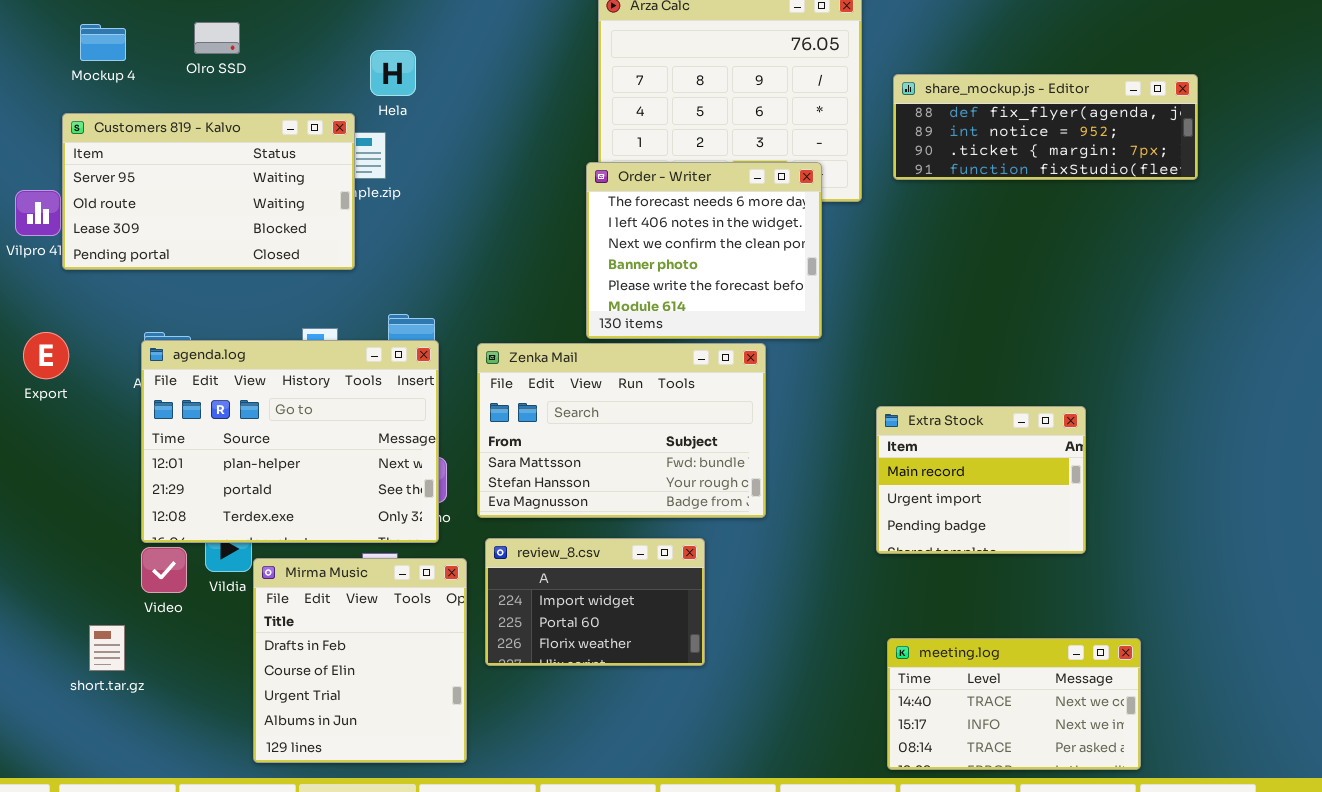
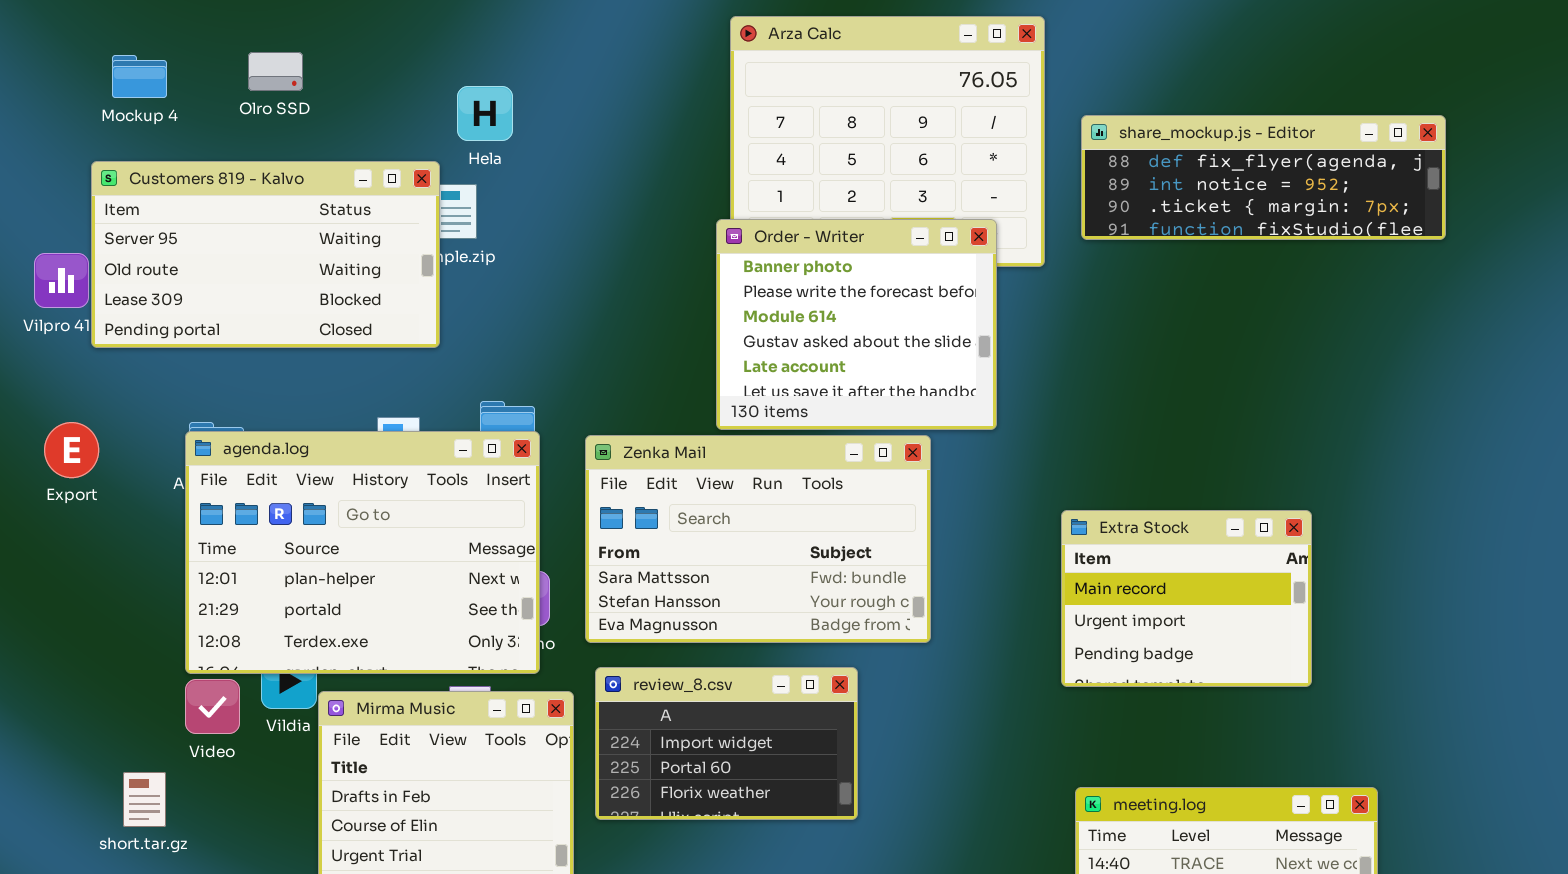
Order - Writer: [586,162,822,339] -> [716,219,997,430], scrolled down 3 rows

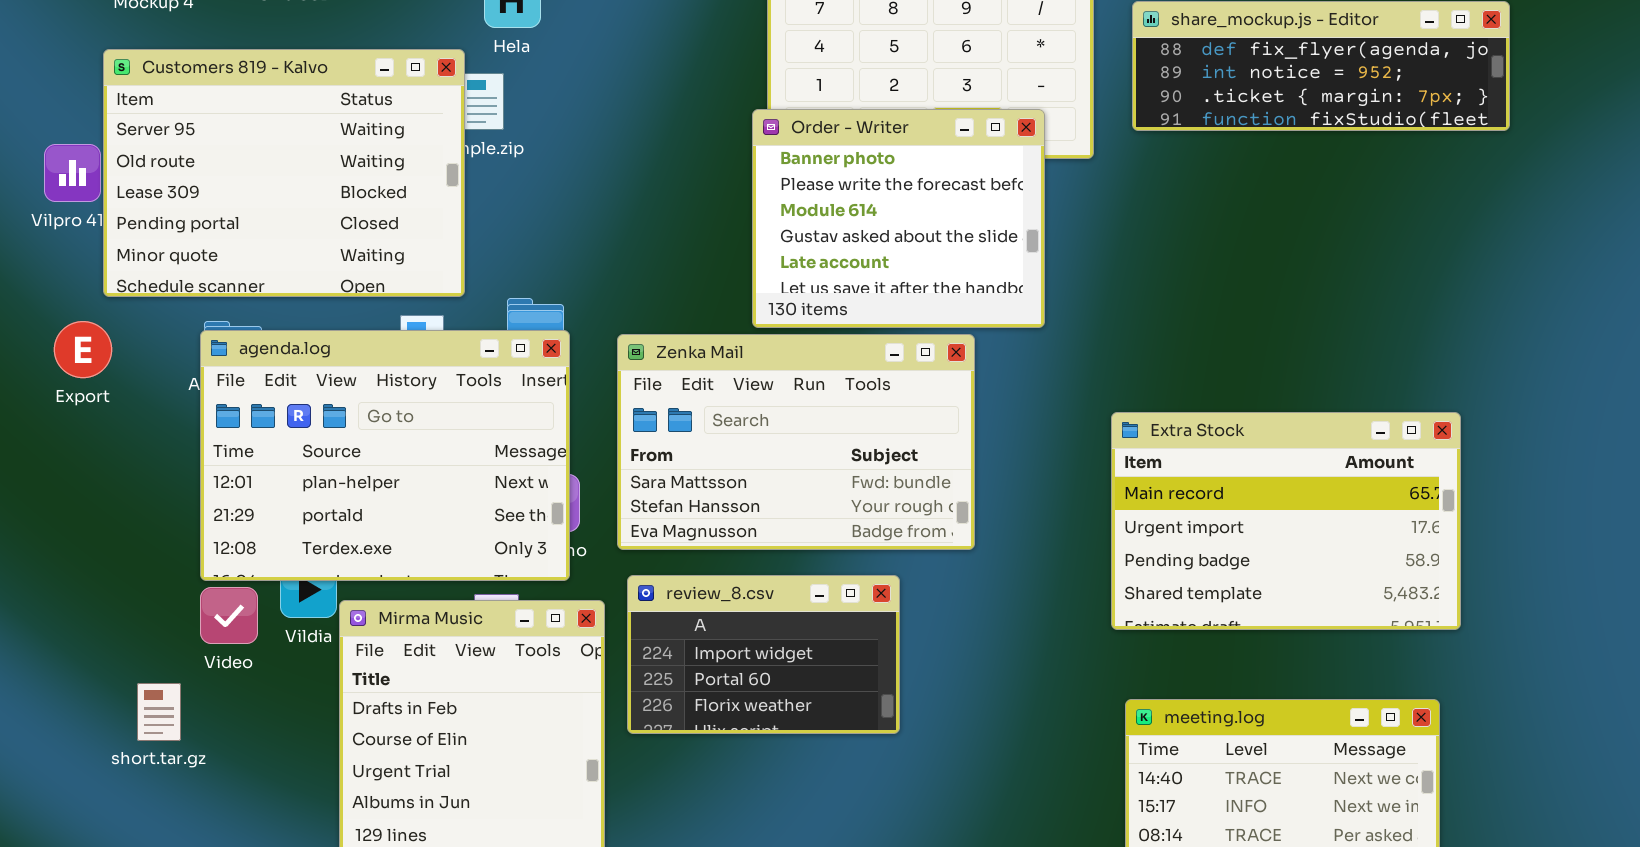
Customers 819 - Kalvo: [91,161,440,348] -> [103,49,465,297], resized
Extra Stock: [1061,510,1312,687] -> [1111,412,1461,630], resized

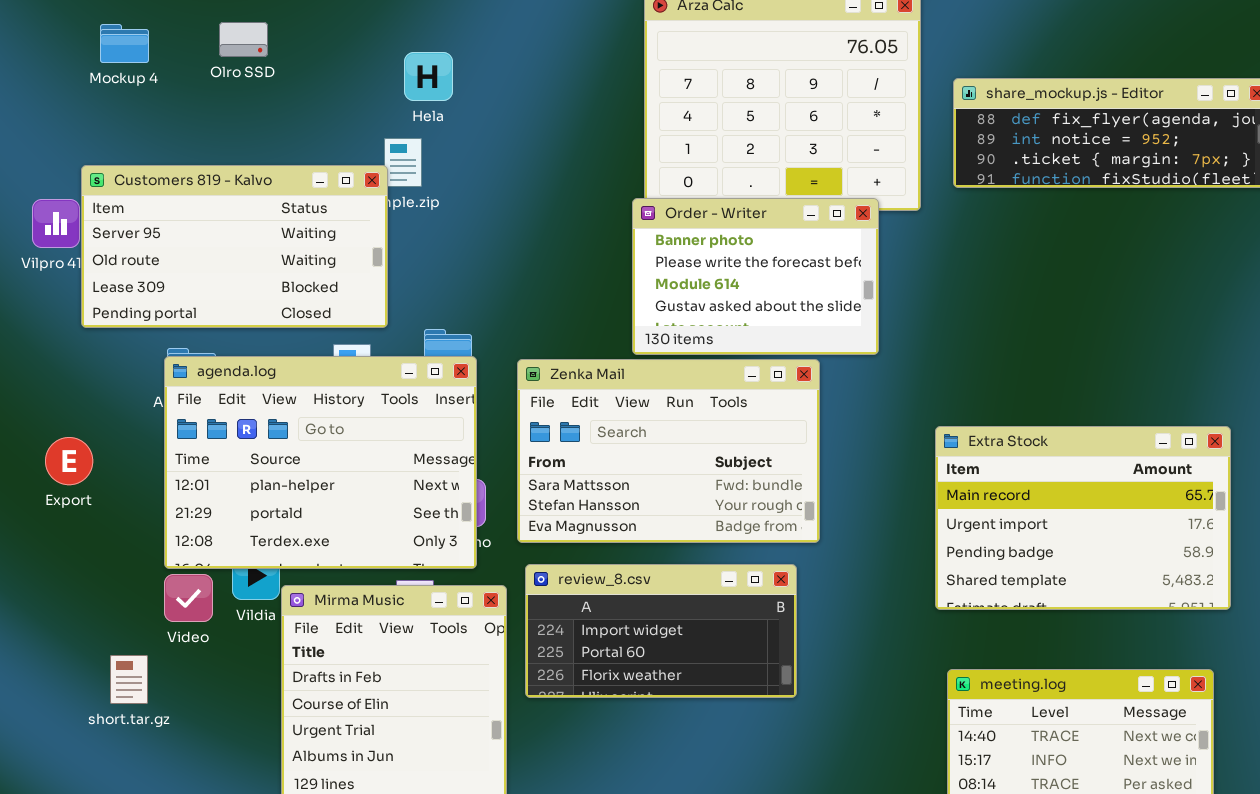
Customers 819 - Kalvo: [103,49,465,297] -> [81,165,388,328], resized
Order - Writer: [752,109,1045,328] -> [632,198,879,355], resized
Export: [54,321,112,378] -> [45,437,93,485], moved
review_8.csv: [627,575,900,734] -> [525,564,797,698], resized

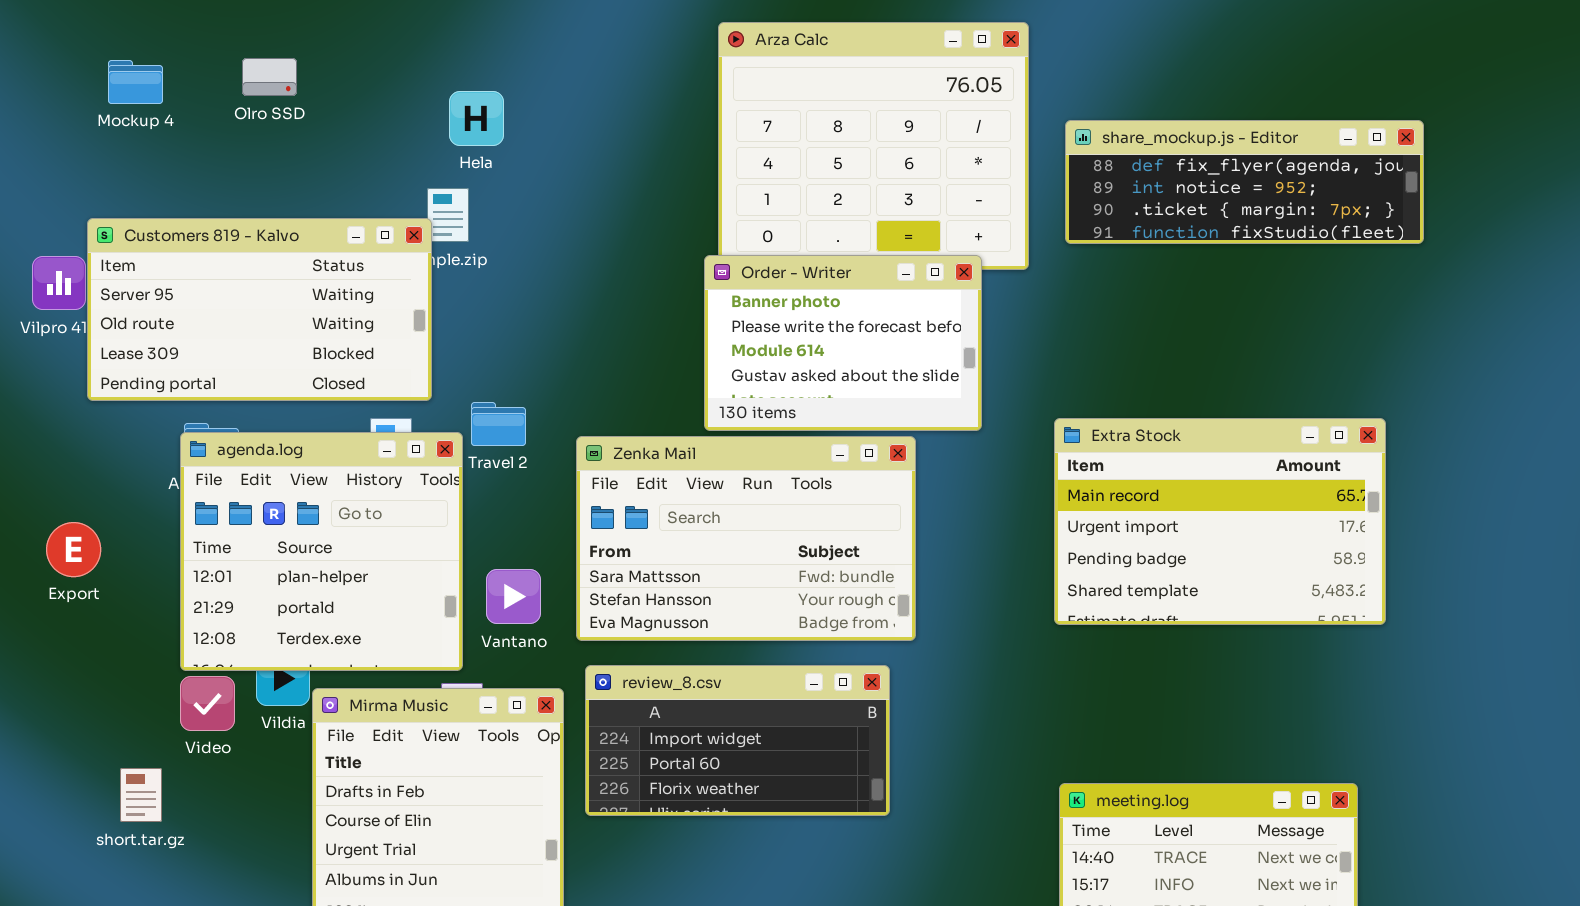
agenda.log: [164,356,477,569] -> [180,432,463,671], resized
Extra Stock: [935,426,1231,610] -> [1054,418,1386,625], moved

